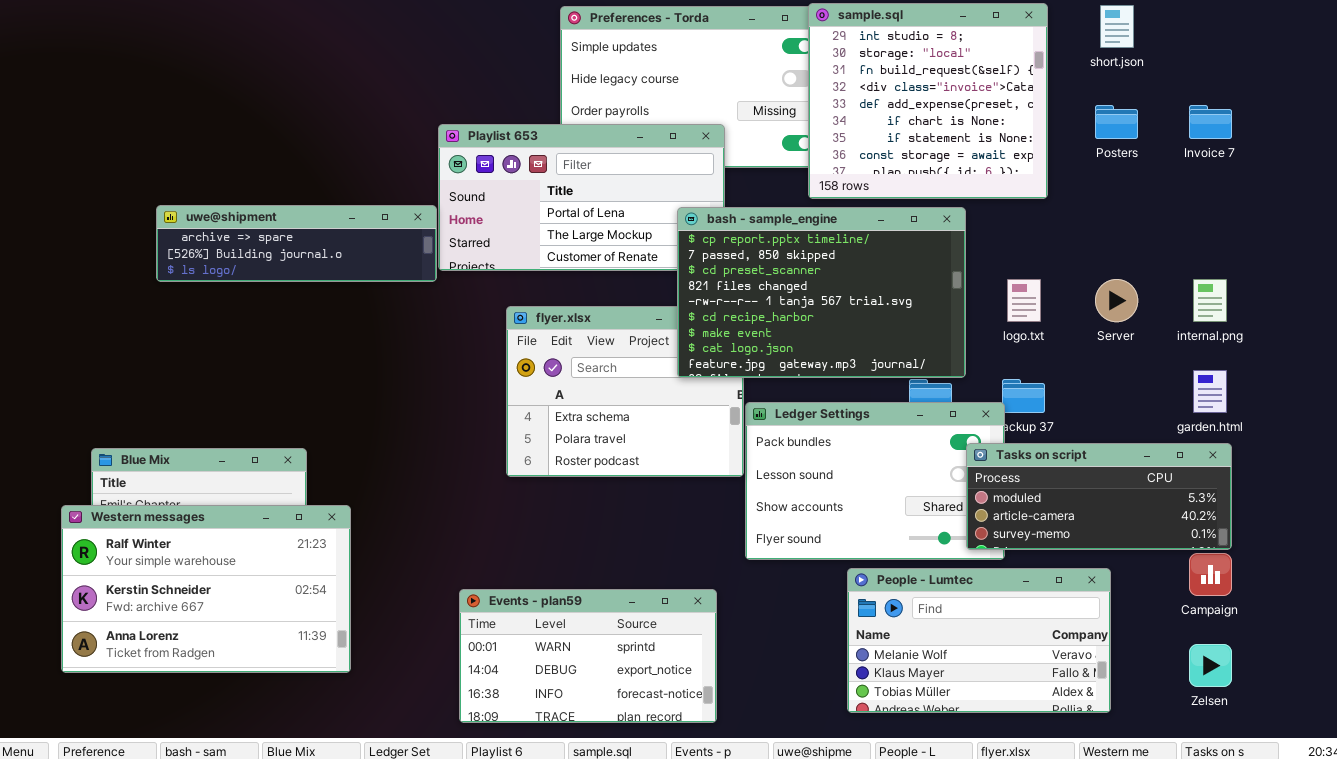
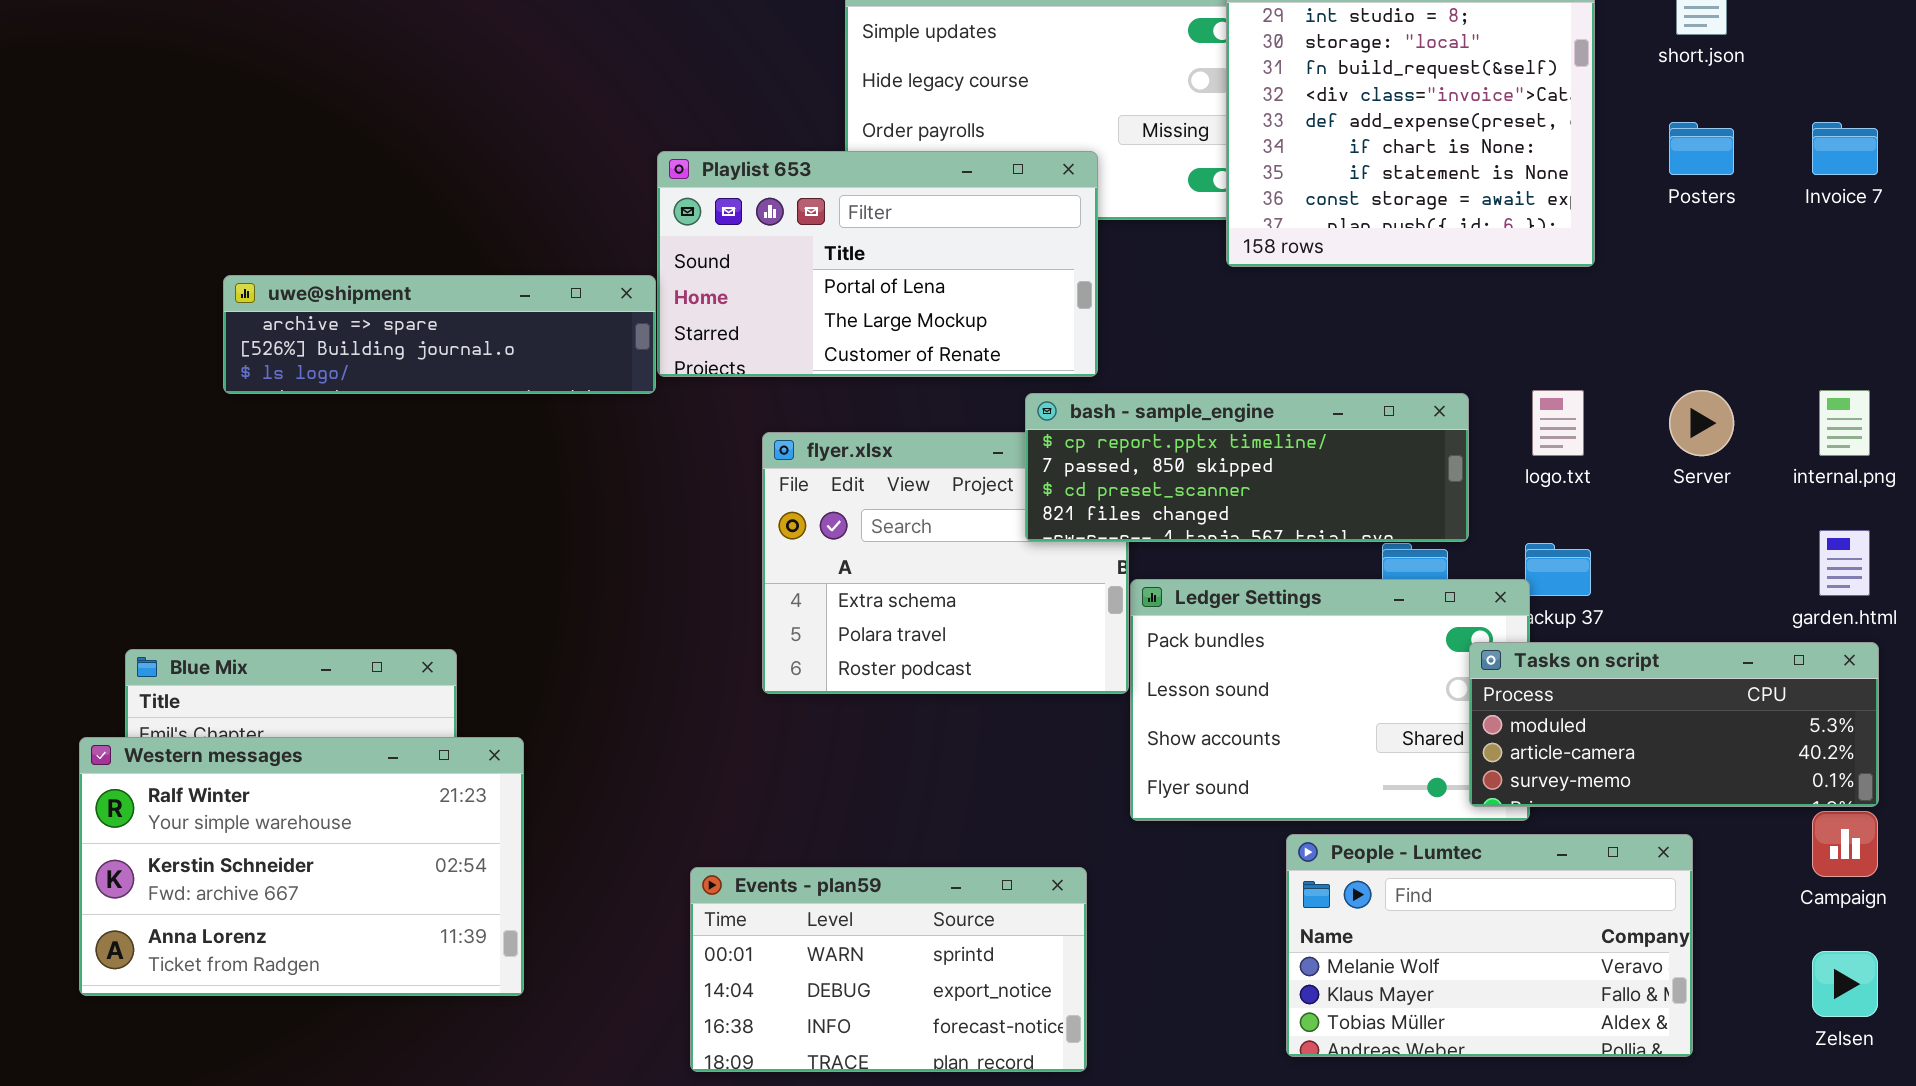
bash - sample_engine: [677,207,966,378] -> [1025,393,1469,542], resized

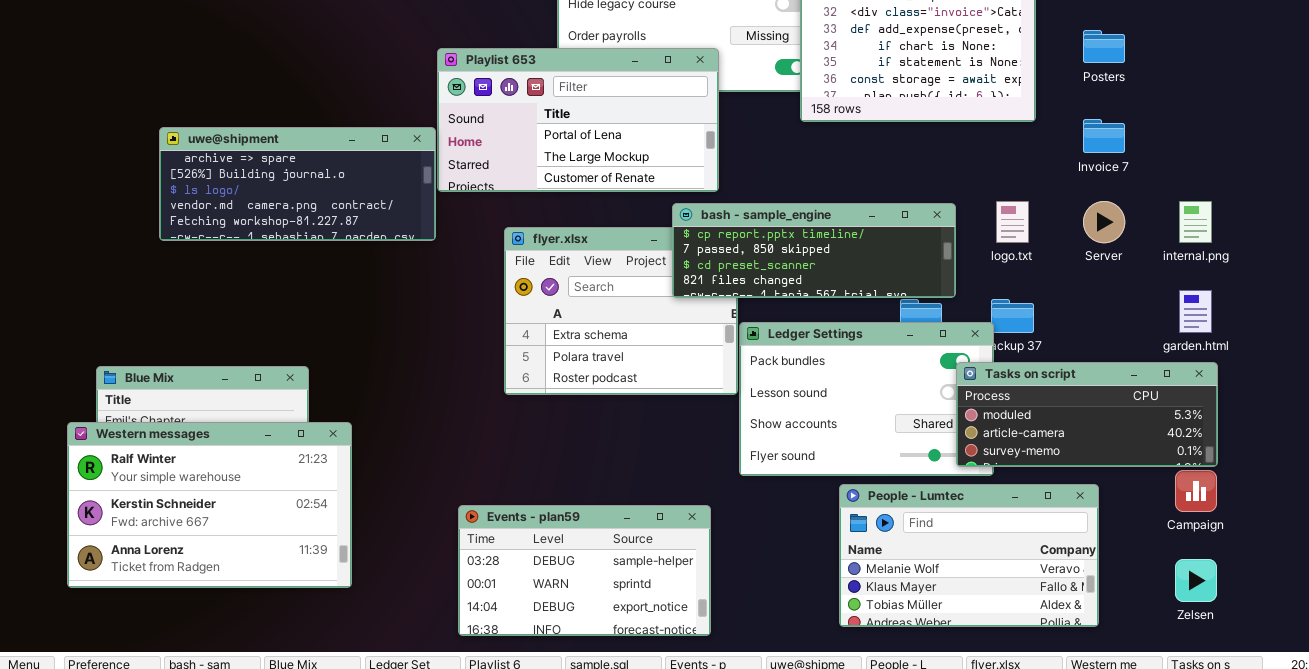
Invoice 7: [1812,122,1878,175] -> [1083,119,1125,153], moved
uwe@shipment: [223,275,656,394] -> [159,127,436,241], resized
Events - plan59: [690,867,1087,1072] -> [458,505,711,636], scrolled up 1 row

